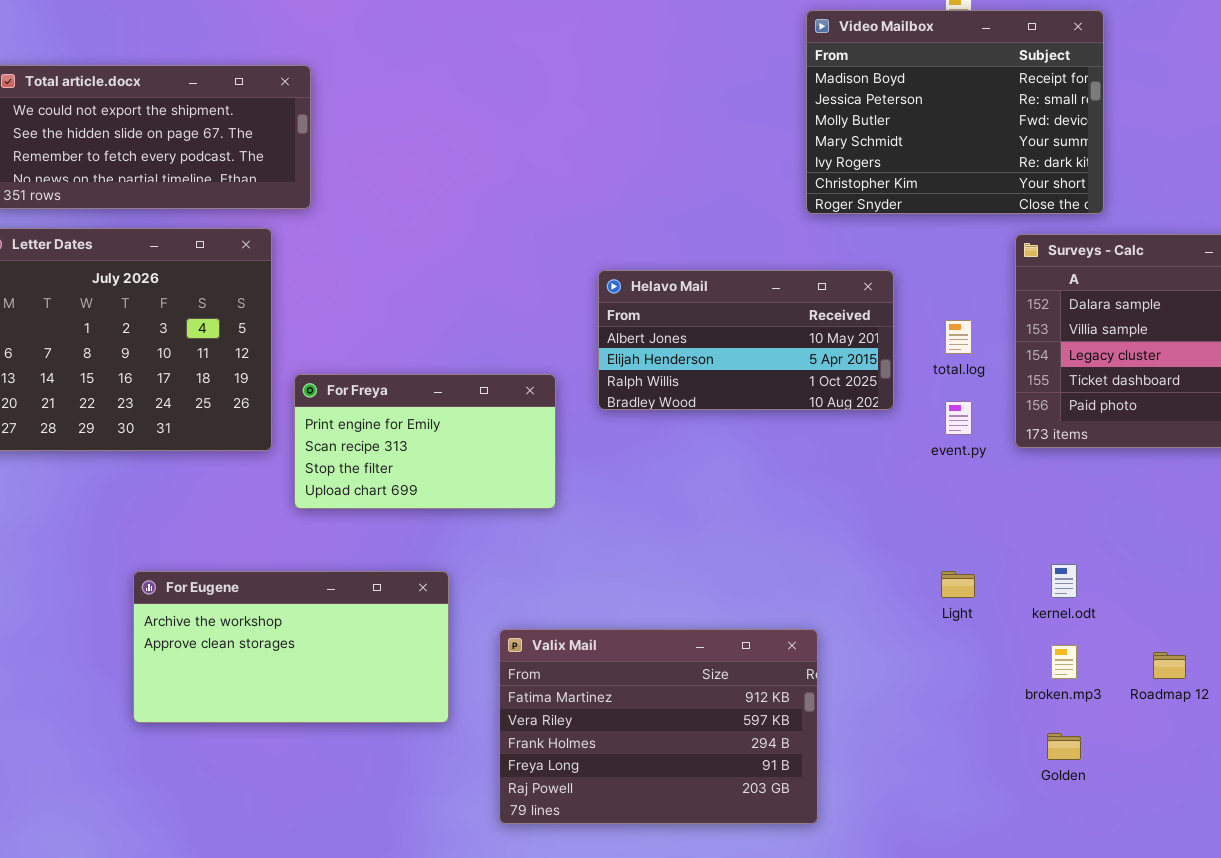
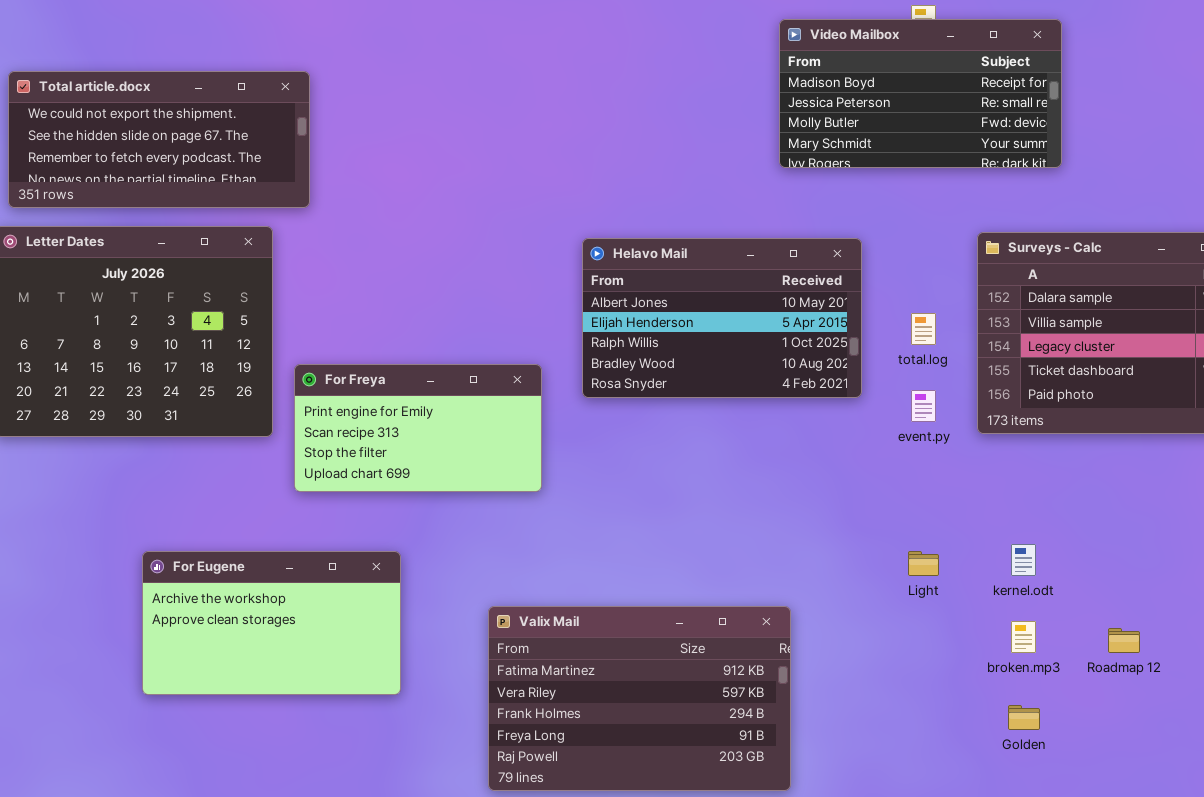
Video Mailbox: [806,10,1104,214] -> [779,19,1062,168], resized
Helavo Mail: [598,270,894,410] -> [582,238,862,398], resized
For Eugene: [133,571,449,723] -> [142,551,401,695], resized

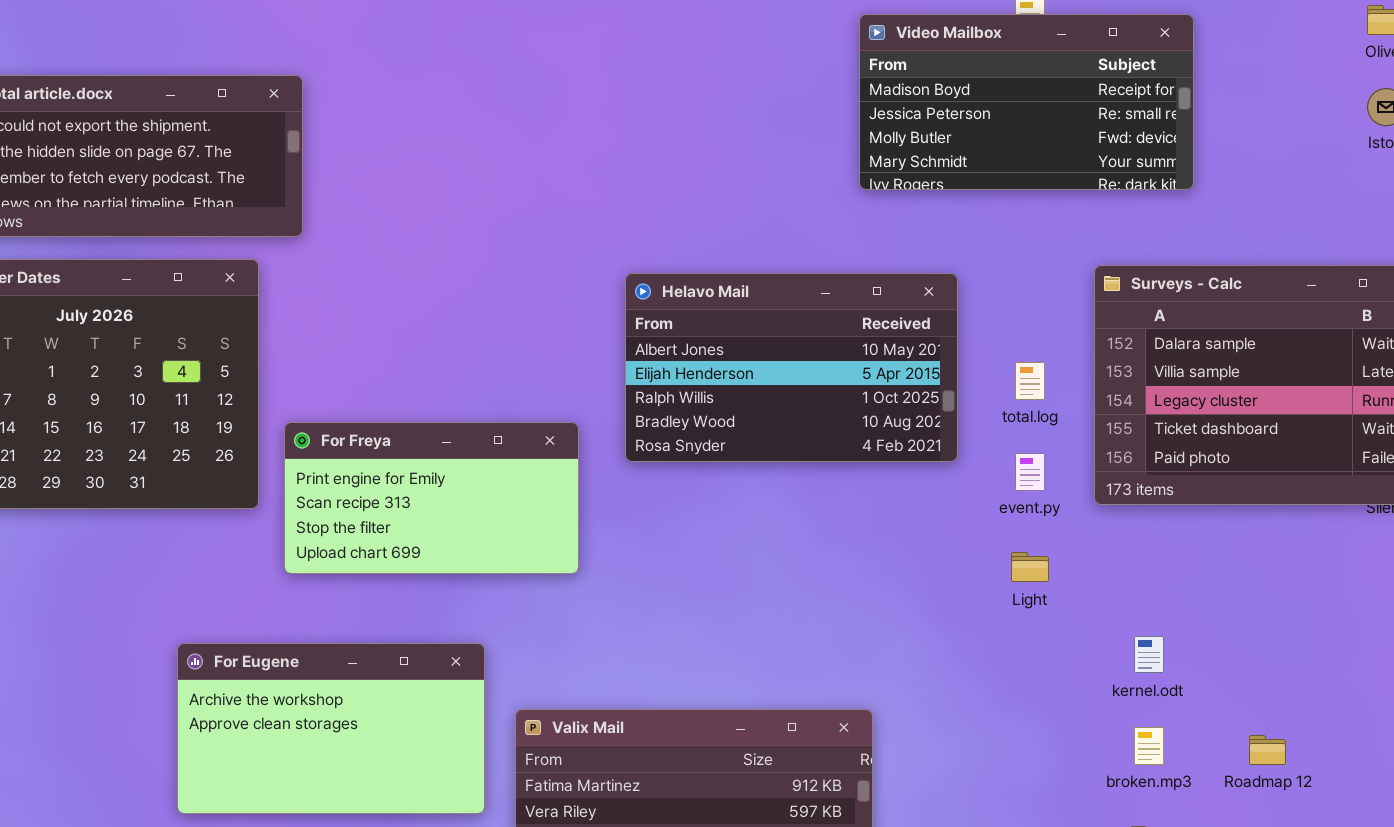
For Eugene: [142,551,401,695] -> [177,643,485,814], moved
Light: [908,551,939,576] -> [1011,552,1049,582], moved

